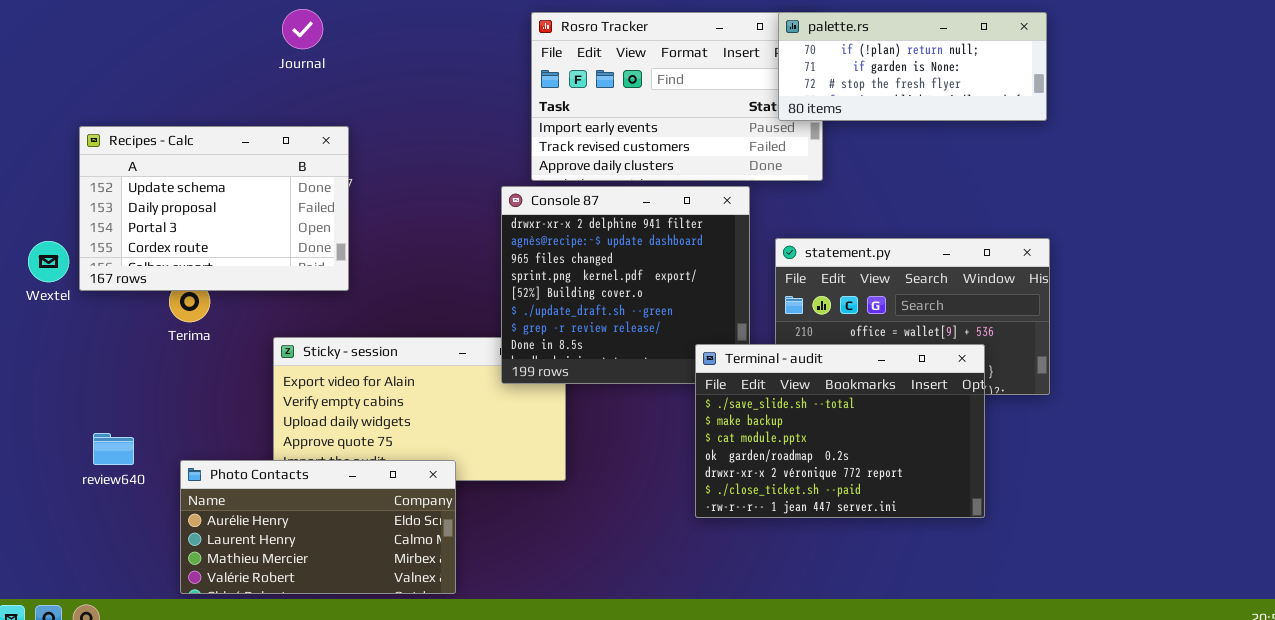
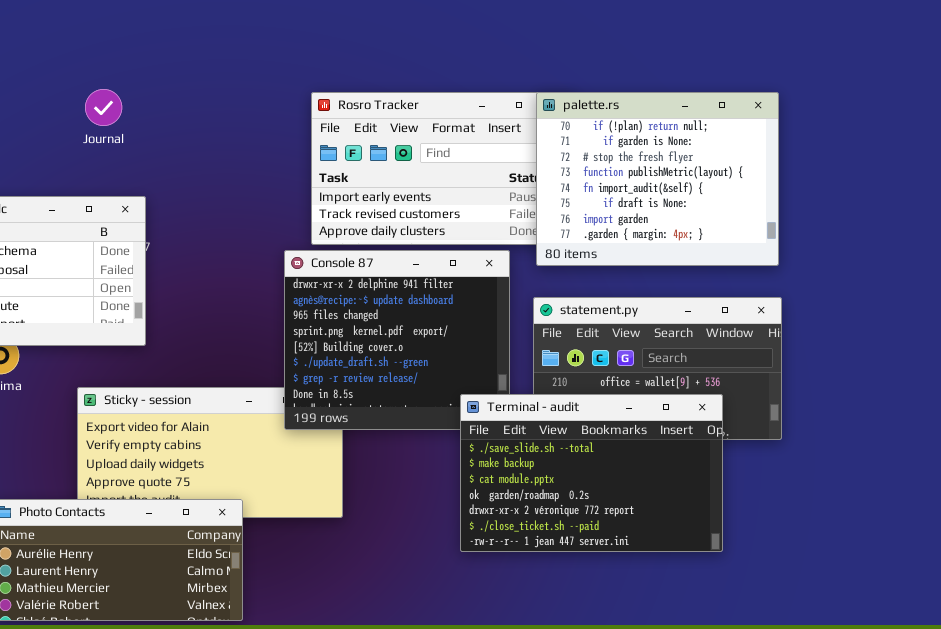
palette.rs: [778,12,1047,121] -> [536,92,779,266], resized

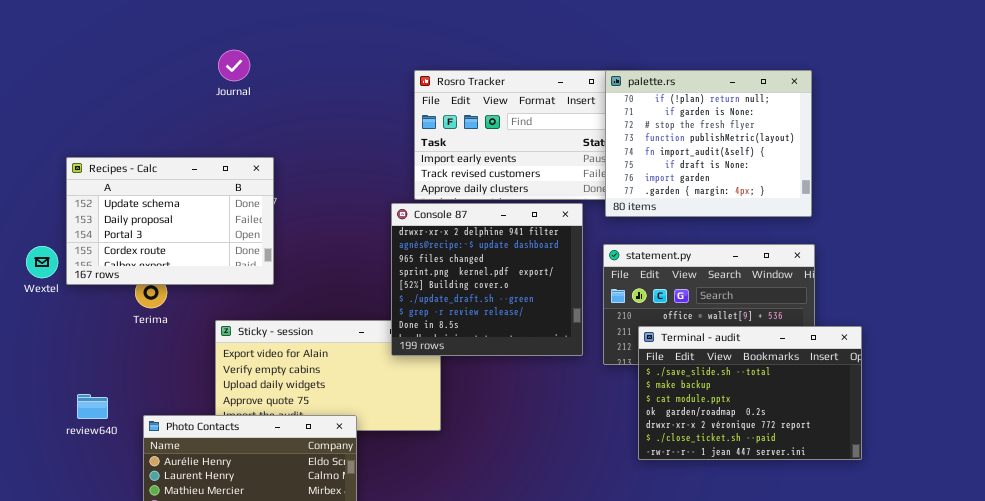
Journal: [85,89,122,126] -> [218,50,250,81], moved
Terminal - audit: [460,394,723,552] -> [638,326,862,460], moved

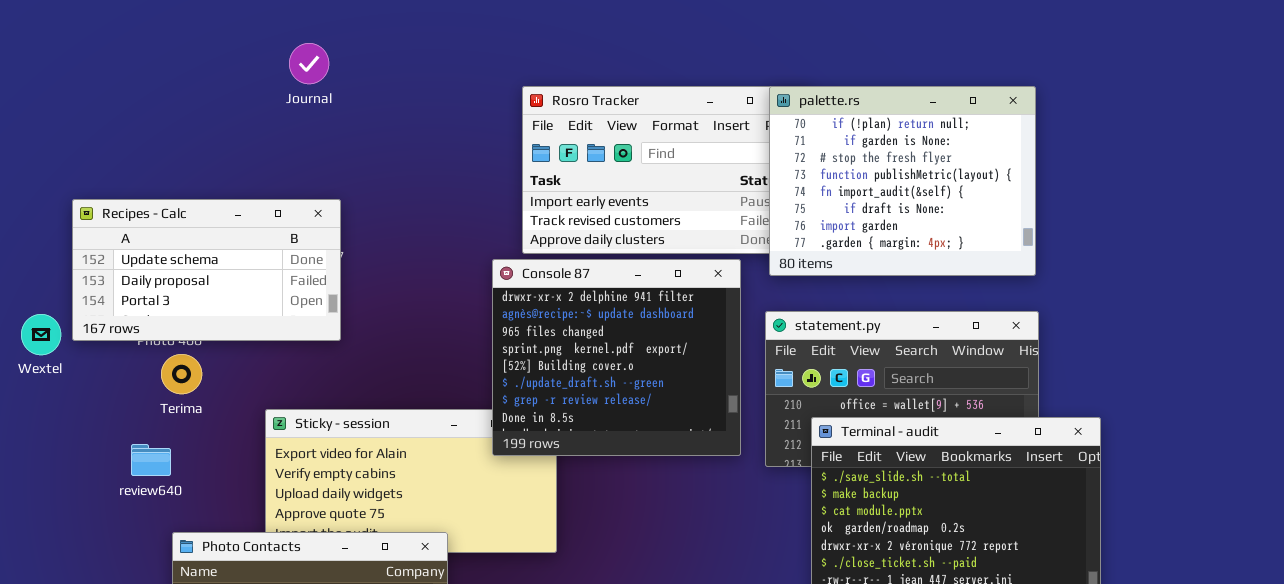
Journal: [218,50,250,81] -> [289,43,329,84], moved
Recipes - Calc: [66,157,274,285] -> [72,199,341,341], resized
review640: [77,394,108,419] -> [131,444,171,476], moved

